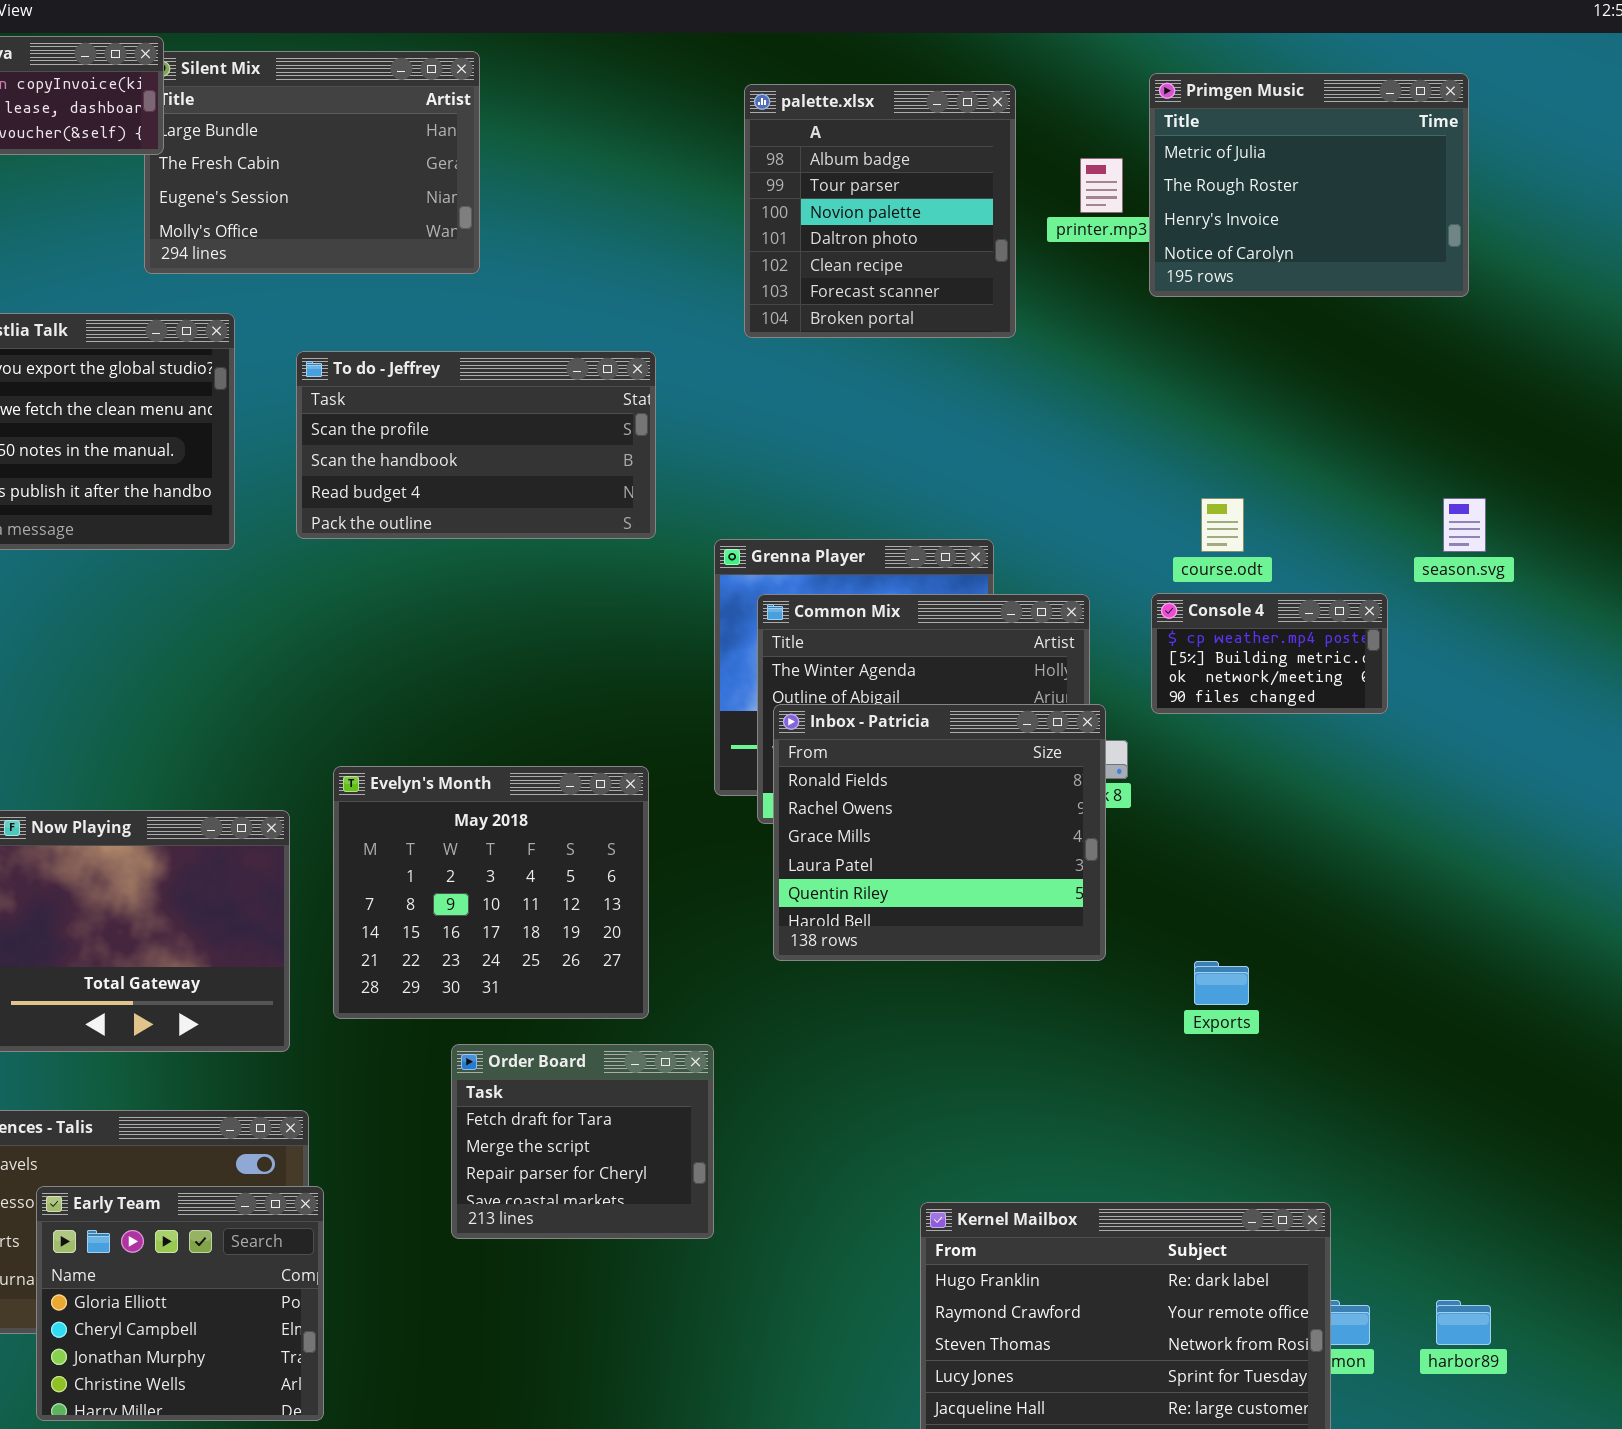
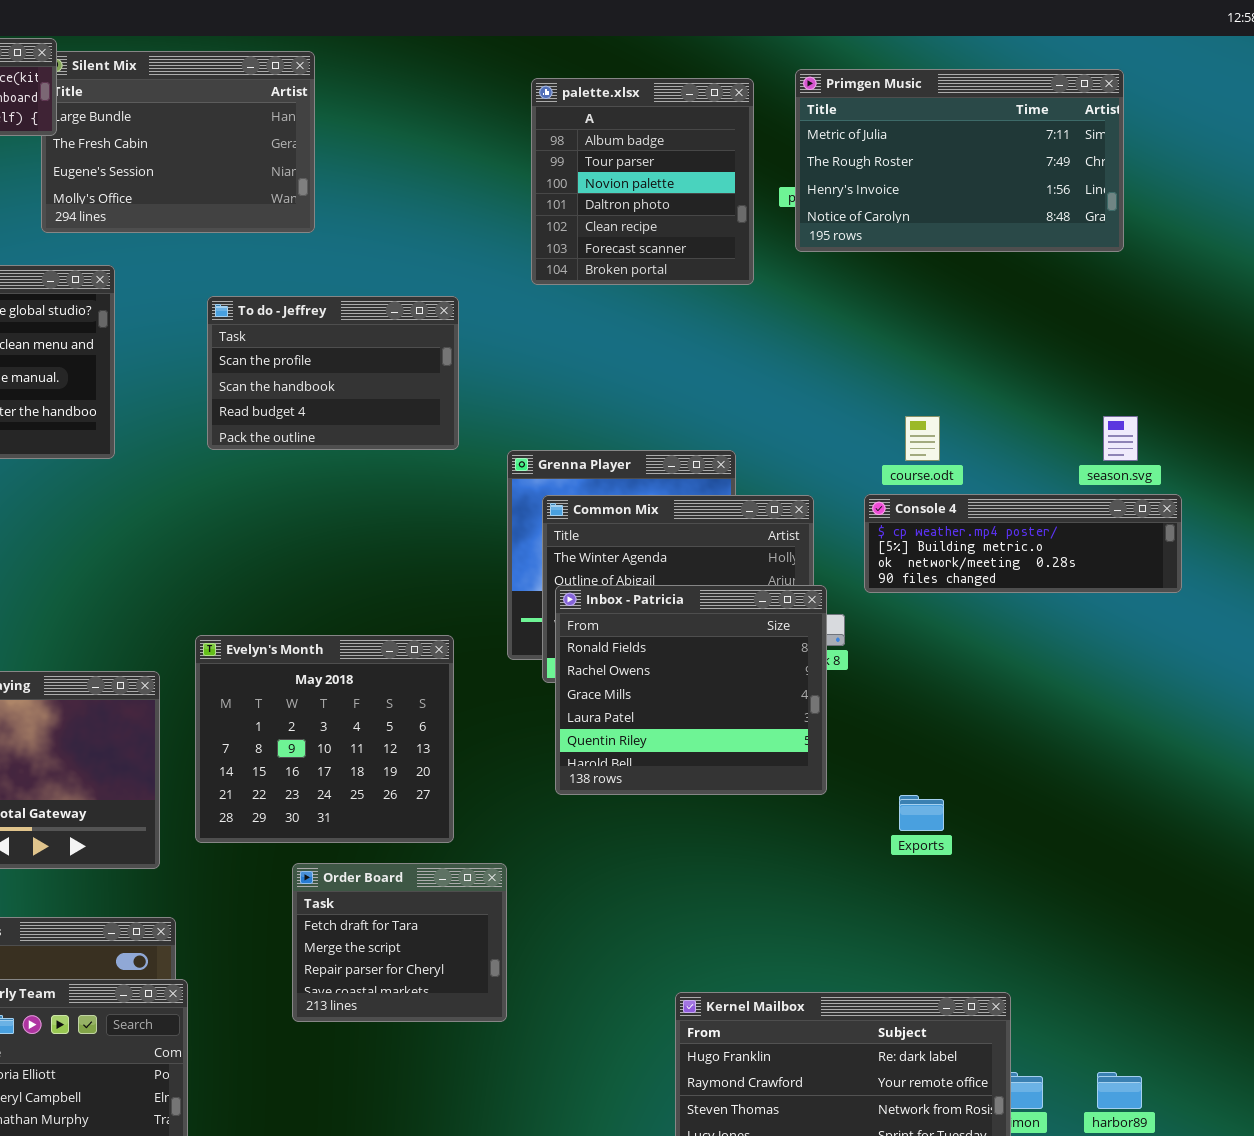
Primgen Music: [1149,73,1469,297] -> [795,69,1124,252], resized
To do - Jeffrey: [296,351,656,539] -> [207,296,459,450], resized
Console 4: [1151,593,1388,714] -> [864,494,1182,593], resized

